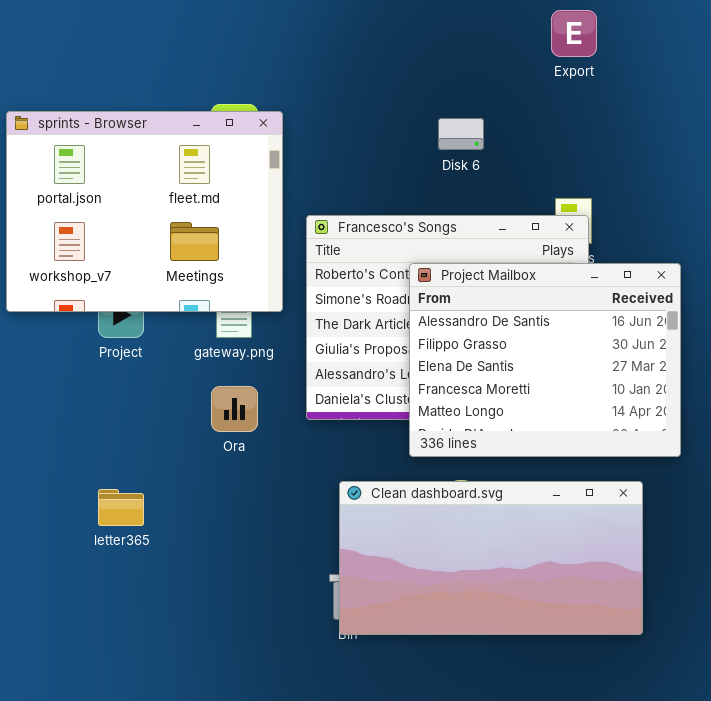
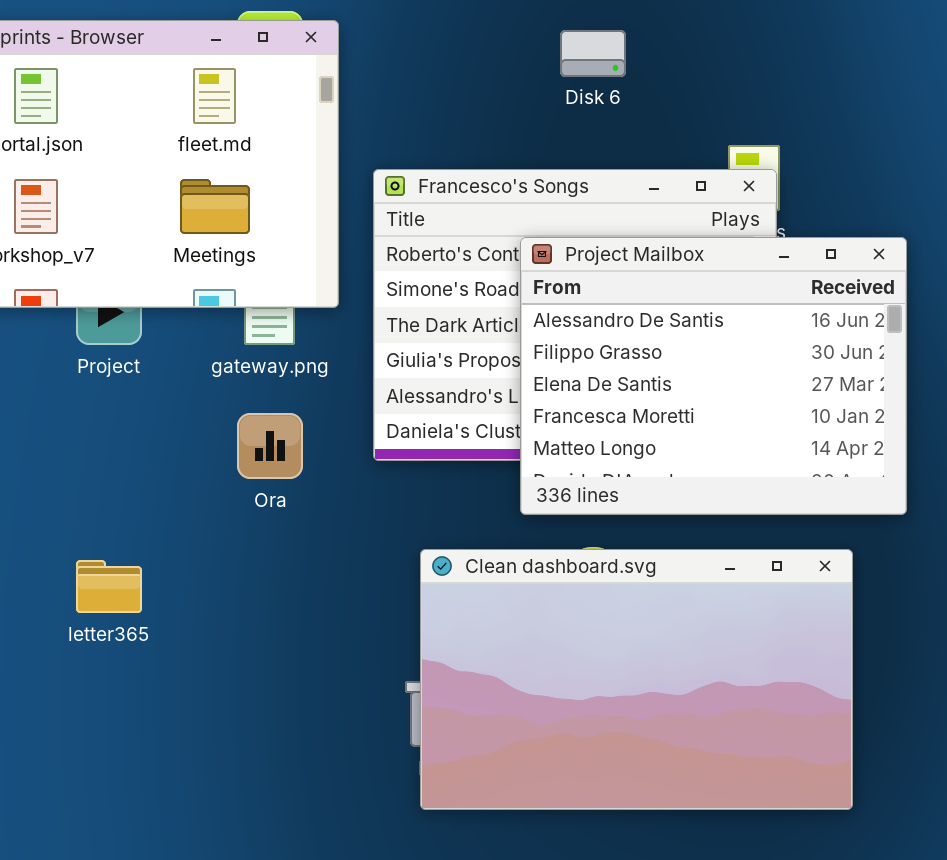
Clean dashboard.svg: [339,481,643,635] -> [420,549,853,810], resized

